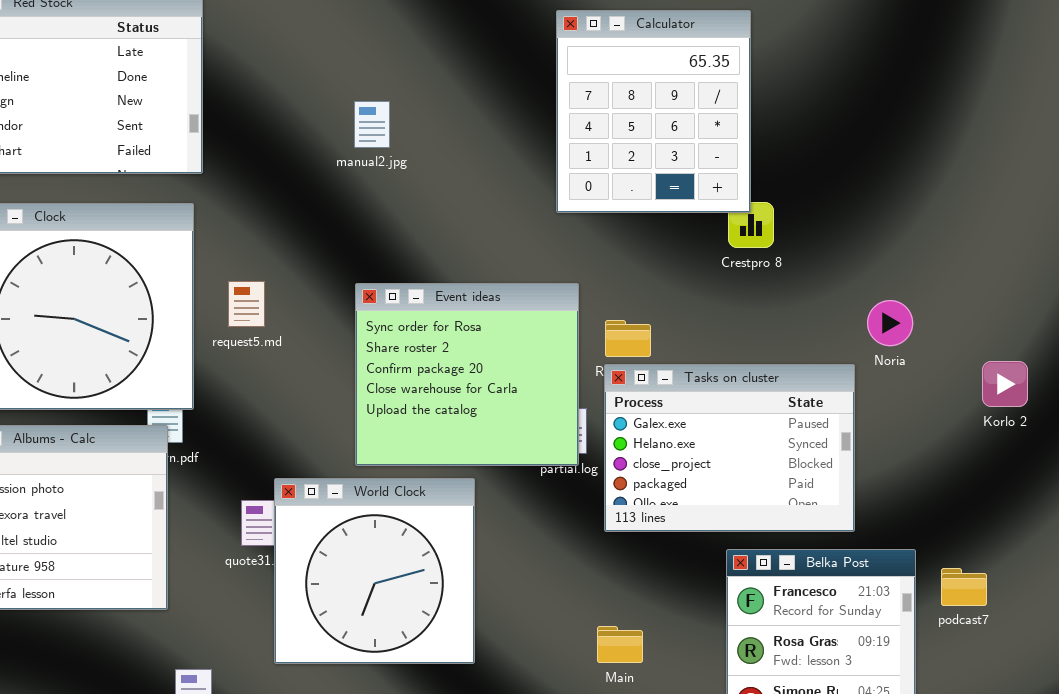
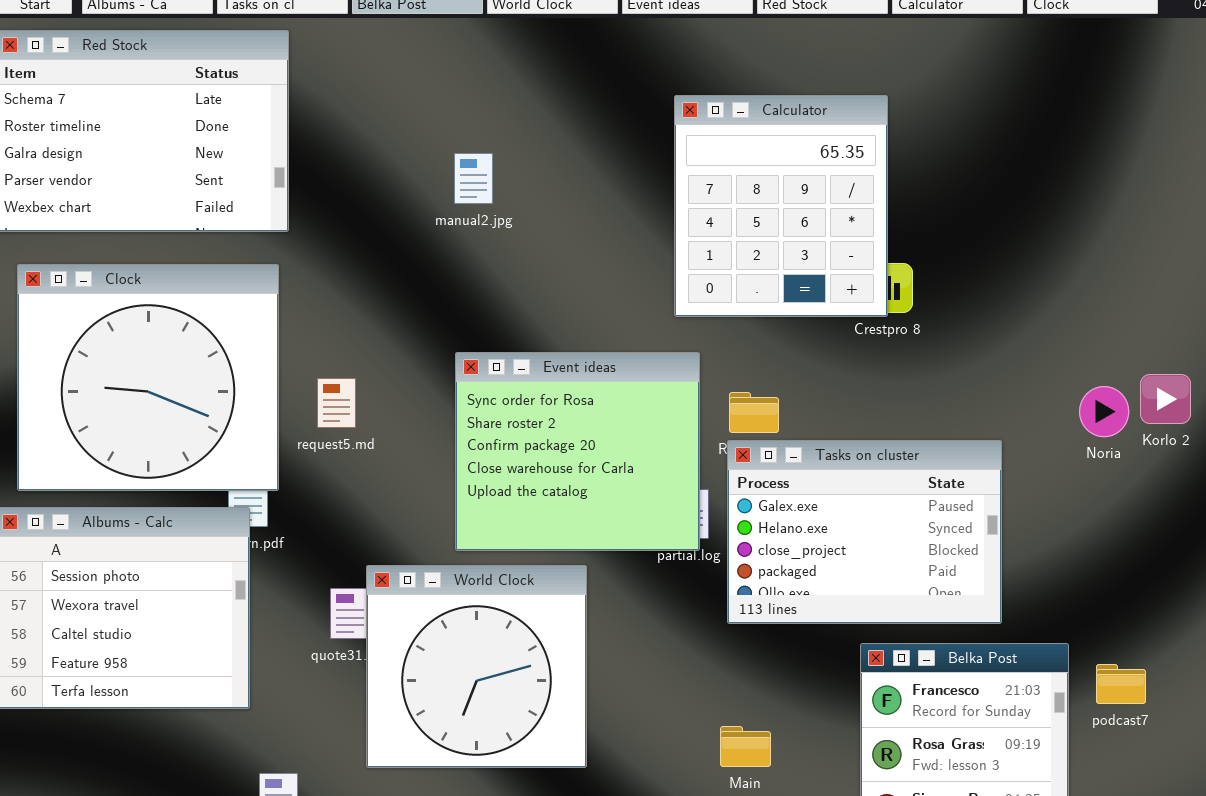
Calculator: [556,10,751,213] -> [674,95,888,317], moved
request5.md: [228,281,265,327] -> [317,378,356,428], moved
Noria: [867,300,913,346] -> [1079,386,1129,437], moved
Korlo 2: [982,361,1028,407] -> [1140,374,1191,424], moved

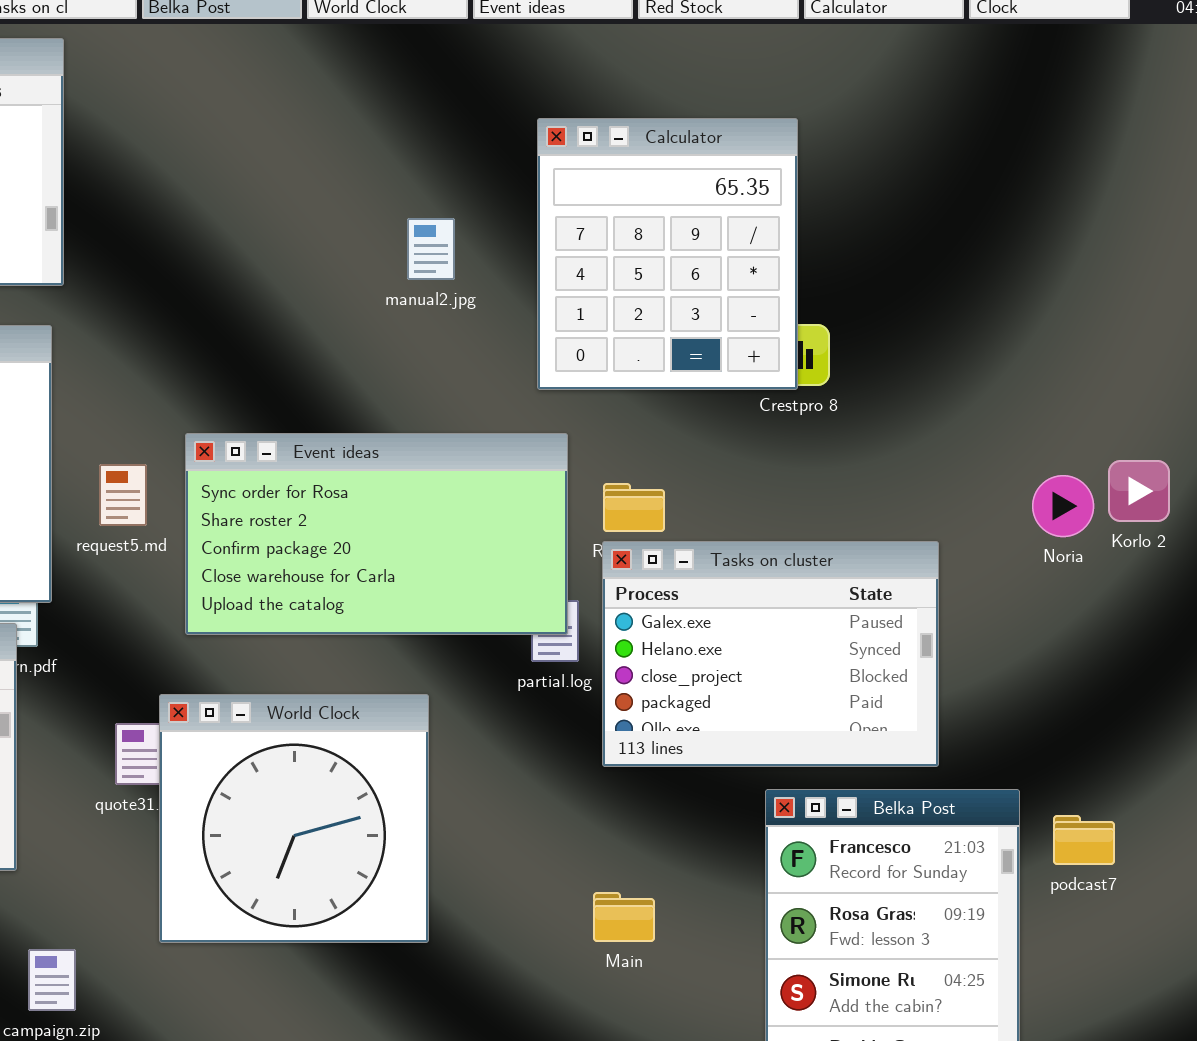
manual2.jpg: [454,153,493,204] -> [407,218,455,280], moved
Event ideas: [455,352,700,551] -> [185,433,568,635], resized

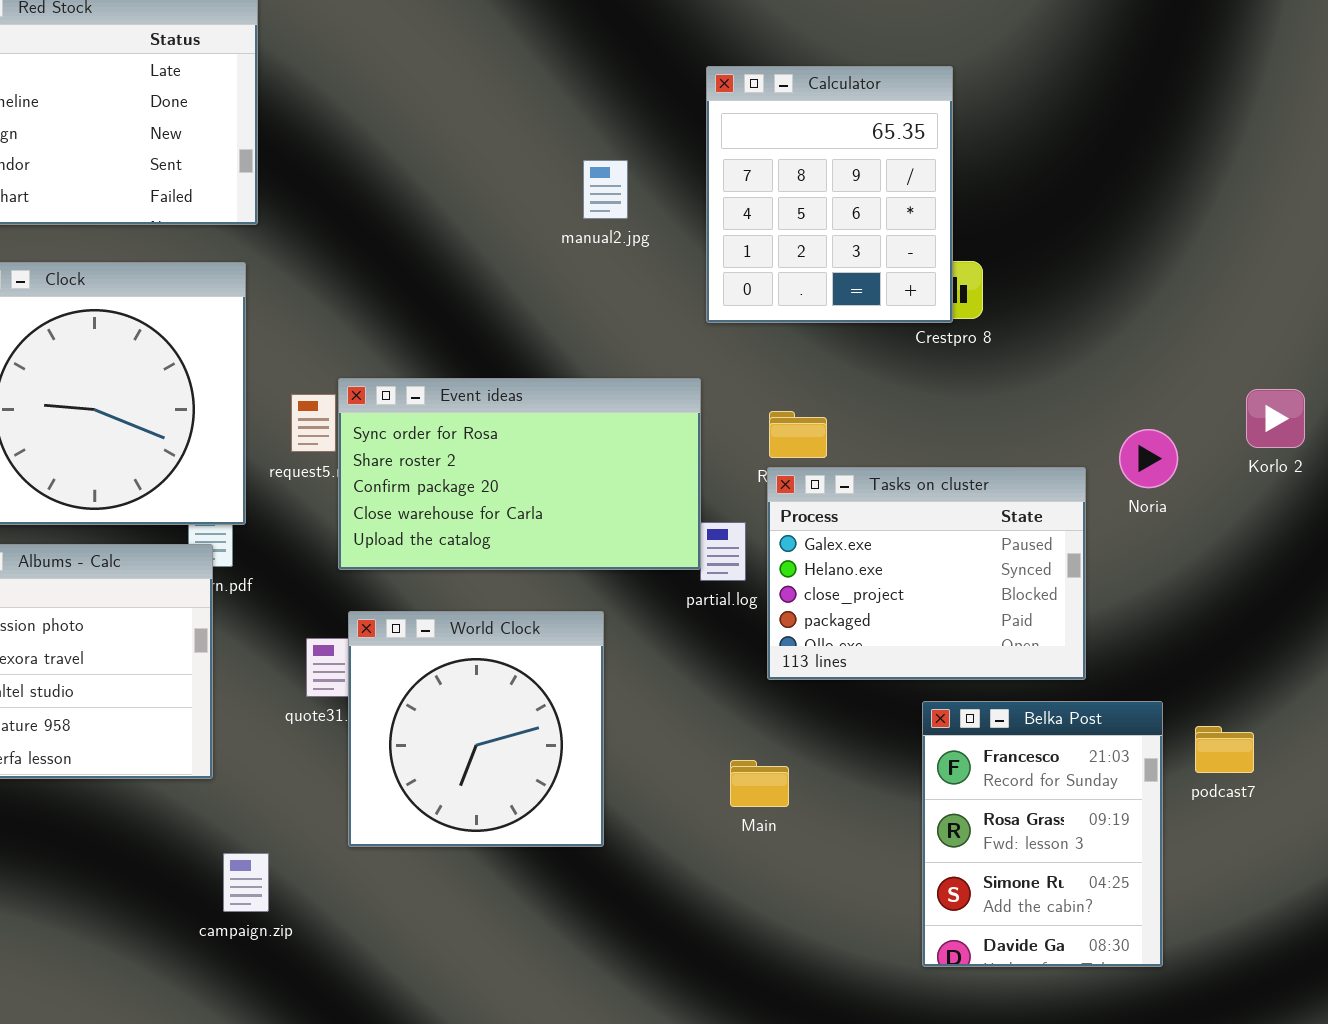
Event ideas: [185,433,568,635] -> [338,378,701,570], moved
Noria: [1032,475,1094,537] -> [1119,429,1178,488], moved
Main: [593,892,655,942] -> [730,760,789,807], moved

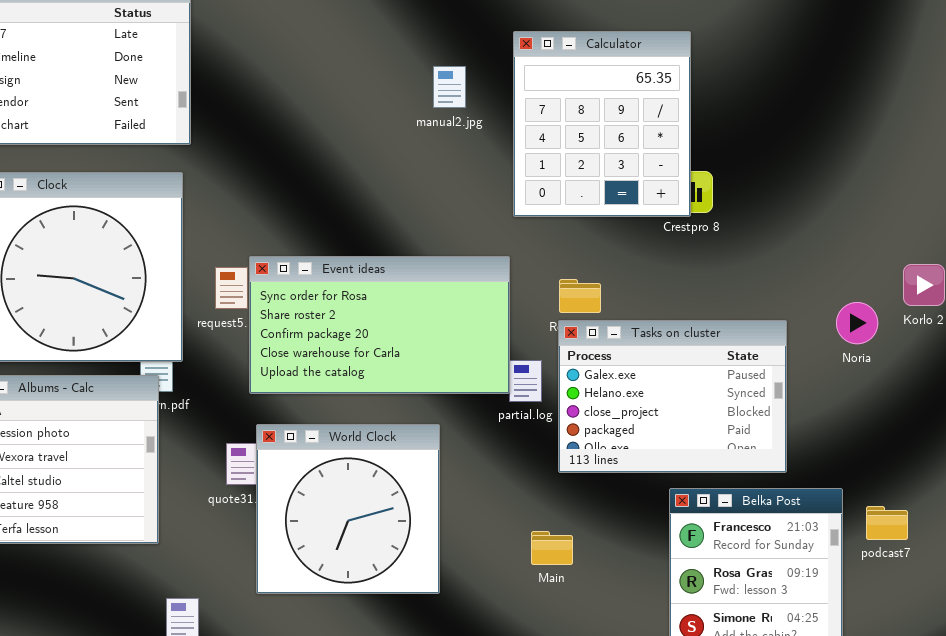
manual2.jpg: [583,160,628,219] -> [433,66,466,108], moved
Noria: [1119,429,1178,488] -> [836,302,878,344], moved

